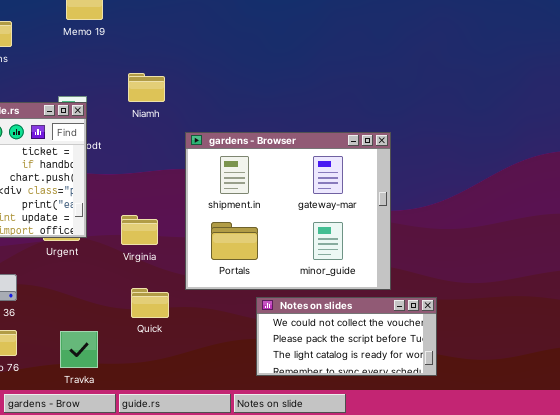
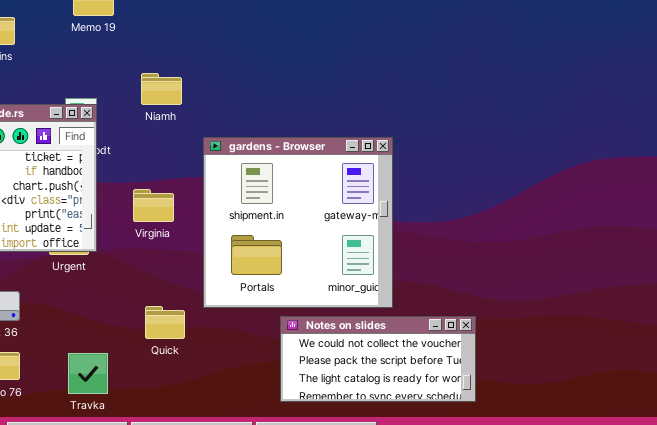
gardens - Browser: [185,132,391,290] -> [203,137,393,308], resized
Virginia: [121,215,158,245] -> [133,189,174,222], moved

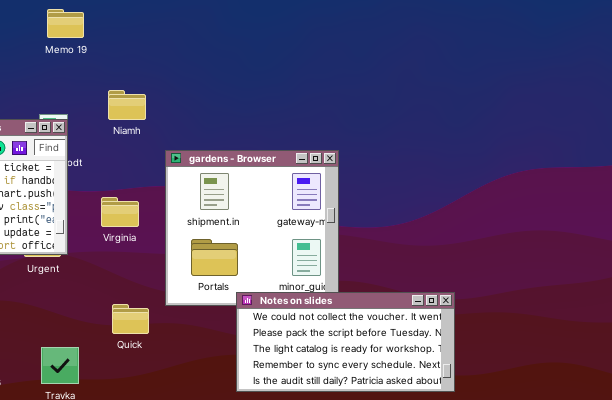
Notes on slides: [280,316,476,402] -> [236,292,455,392], resized

